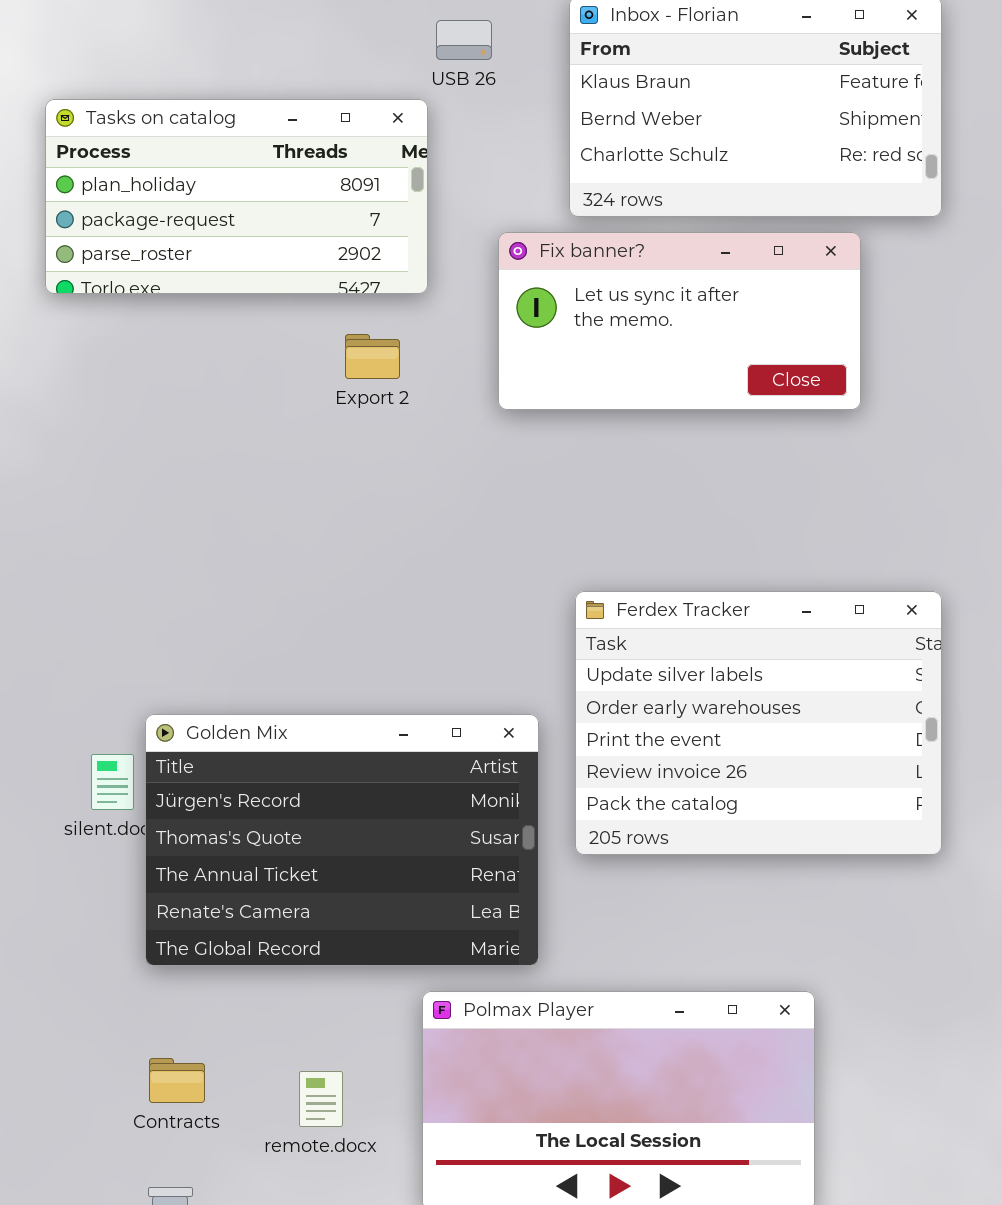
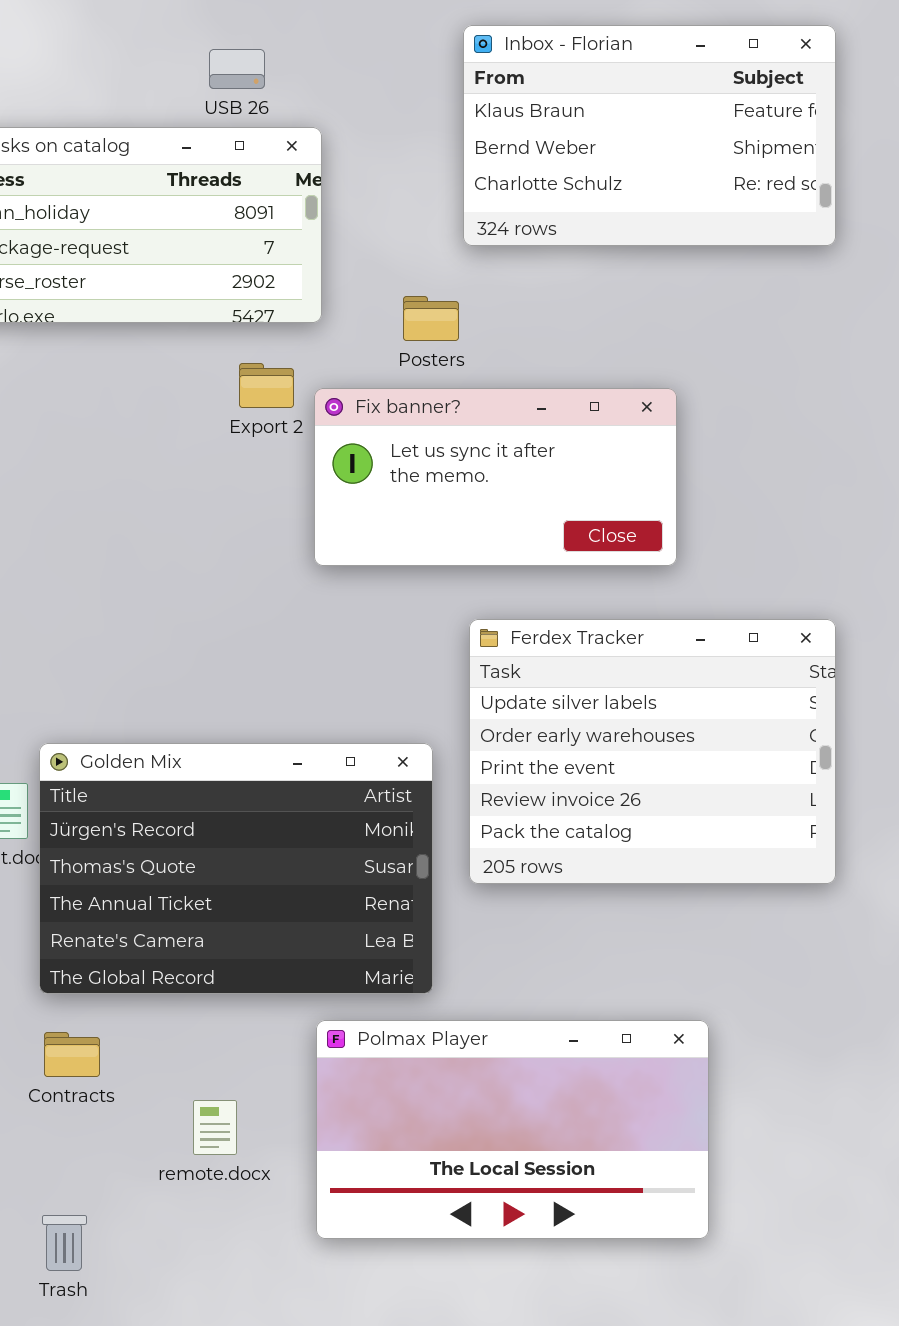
USB 26: [436,20,492,60] -> [209,49,265,89], moved
Fix banner?: [498,232,861,410] -> [314,388,677,566], moved
Contracts: [149,1058,205,1103] -> [44,1032,100,1077], moved

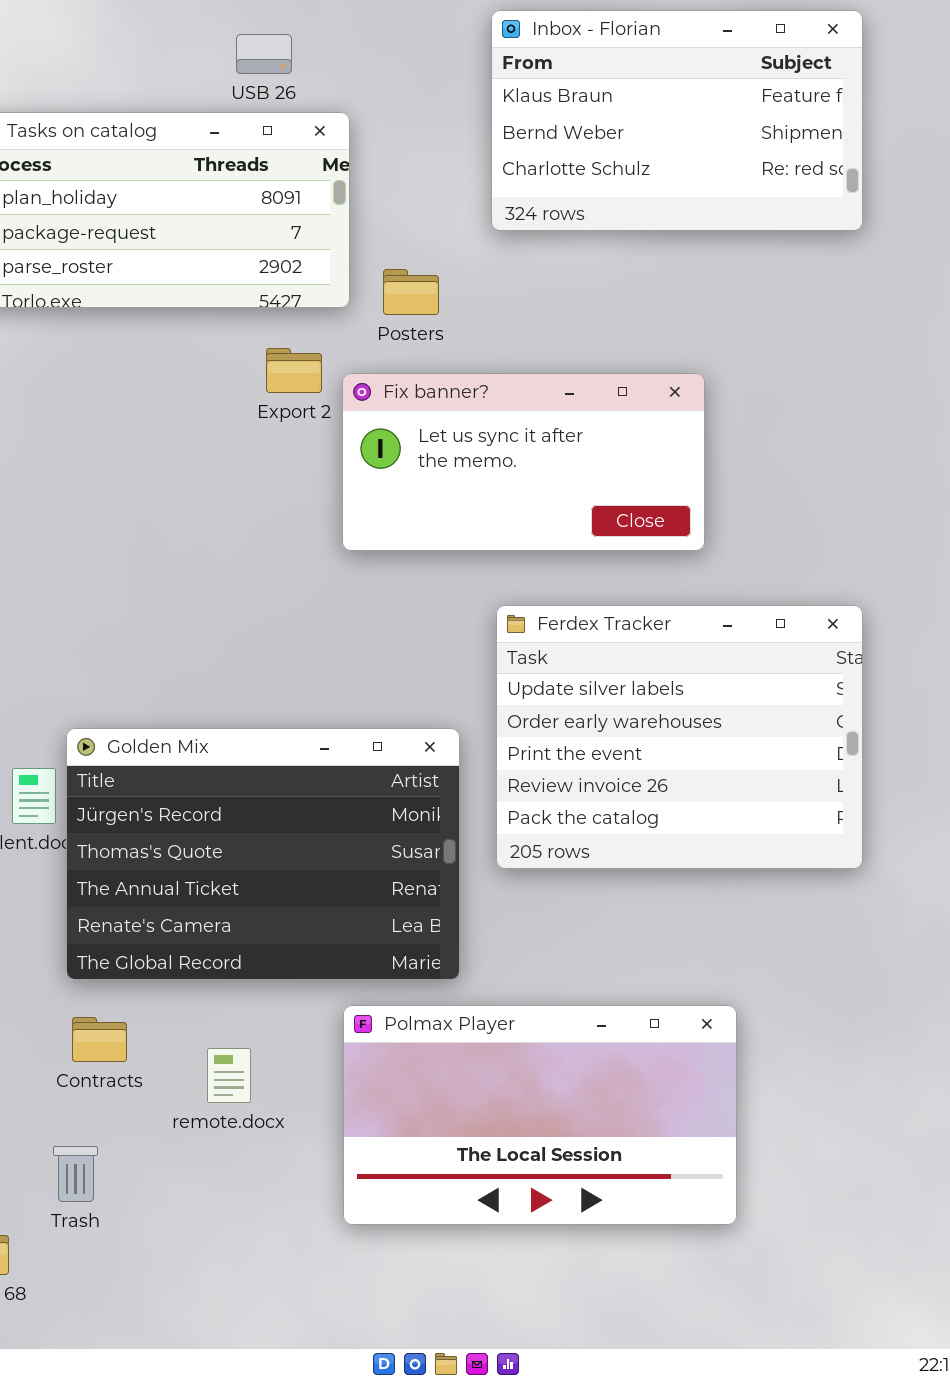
Posters: [403,296,459,341] -> [383,269,439,315], moved
remote.docx: [193,1100,237,1155] -> [207,1048,251,1103], moved
Trash: [42,1215,87,1271] -> [53,1146,98,1202], moved

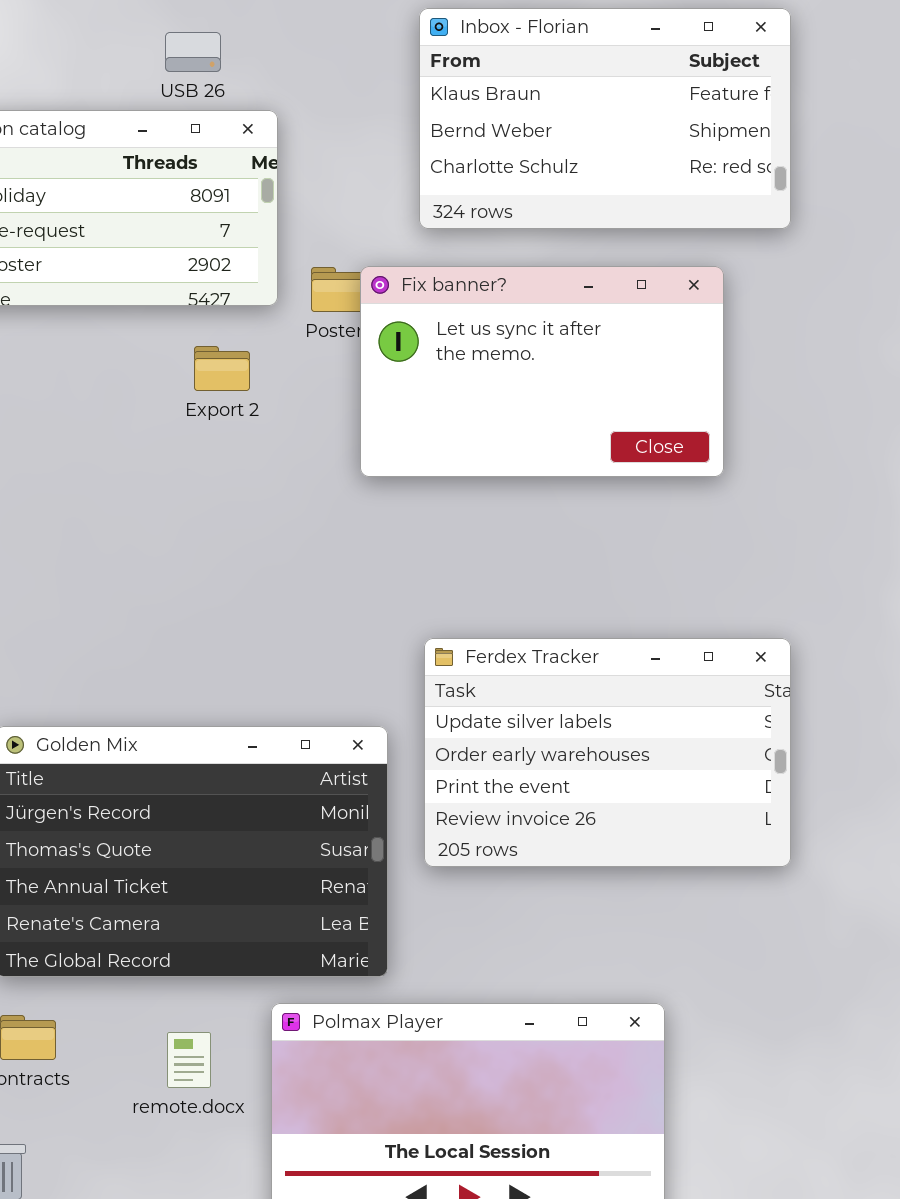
Fix banner?: [342,373,705,551] -> [360,266,724,477], moved, resized
Ferdex Tracker: [496,605,863,869] -> [424,638,791,867], resized
remote.docx: [207,1048,251,1103] -> [167,1032,211,1088], moved

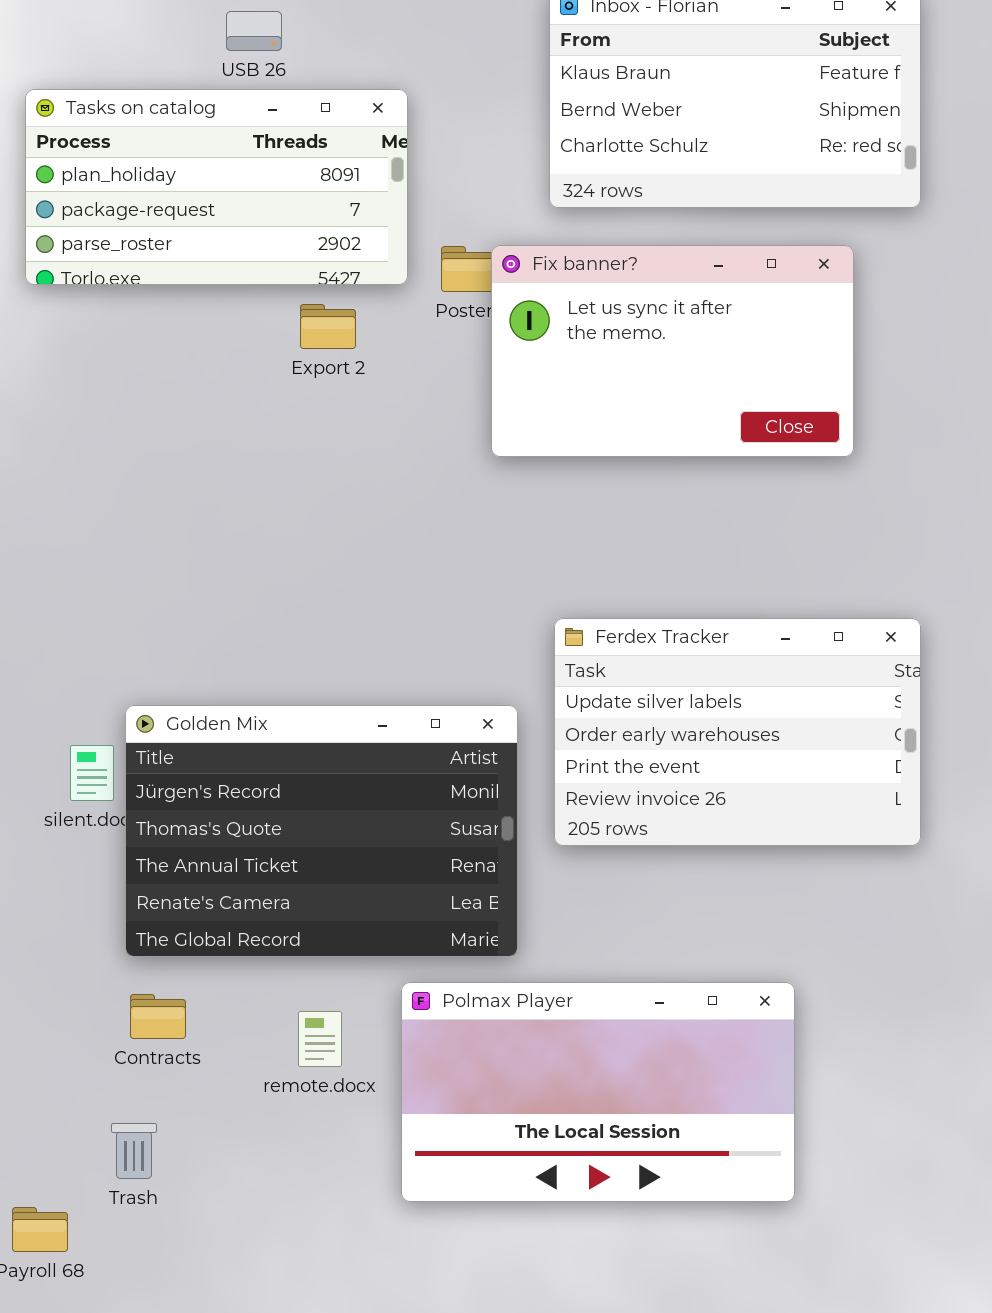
USB 26: [165,32,221,72] -> [226,11,282,51], moved
Export 2: [194,346,250,391] -> [300,304,356,349], moved

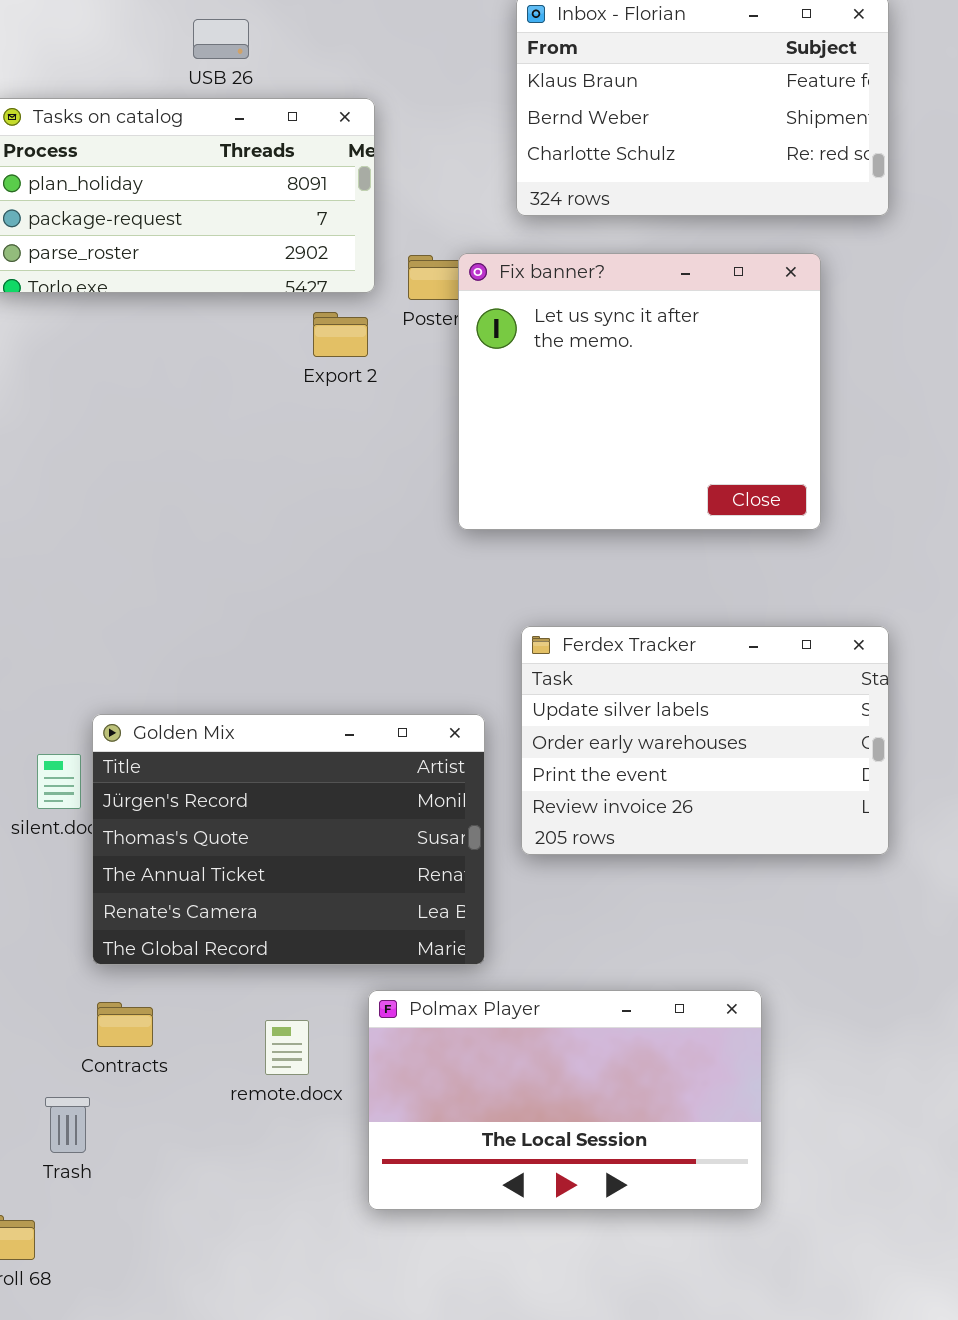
Fix banner?: [491,245,854,457] -> [458,253,821,530], resized
Export 2: [300,304,356,349] -> [313,312,368,357], moved
Trash: [111,1123,157,1179] -> [45,1097,90,1153], moved

